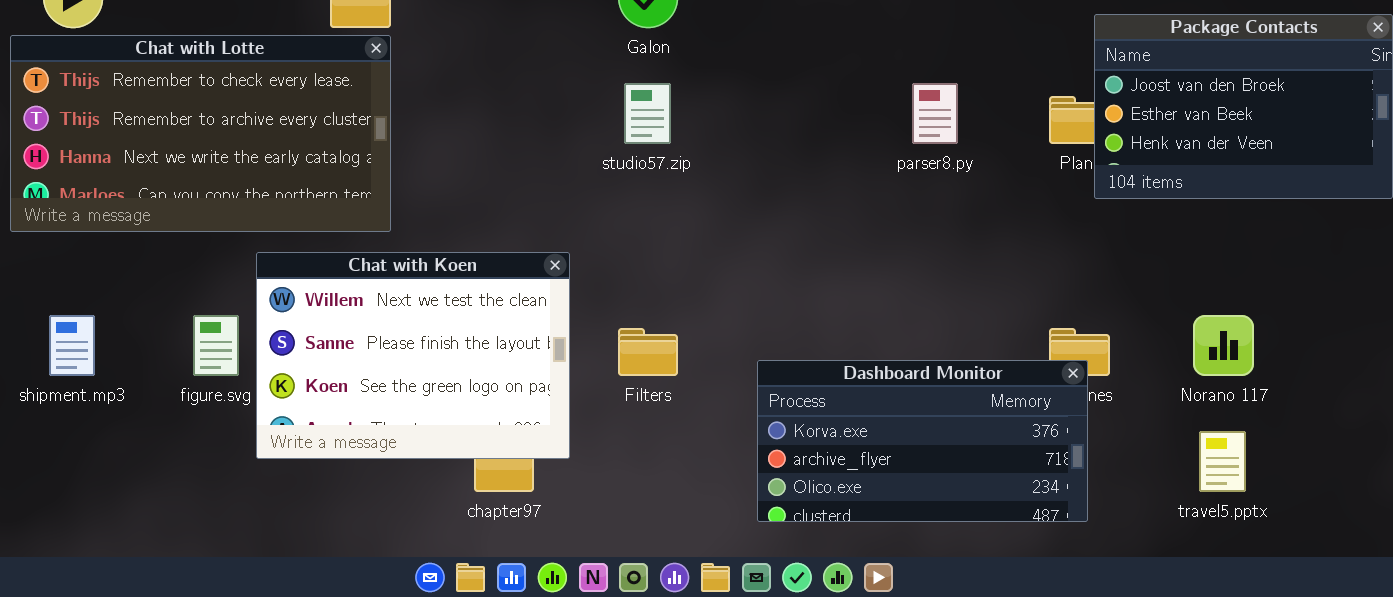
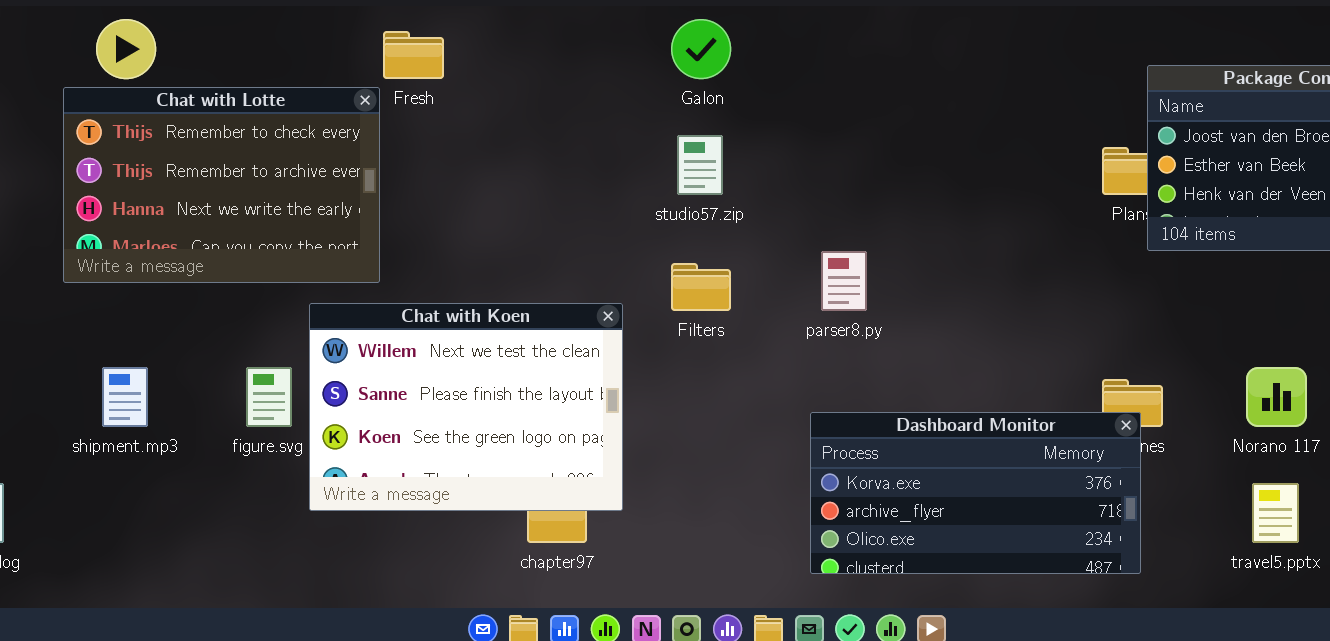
Chat with Lotte: [10,35,391,232] -> [63,87,380,283], resized
parser8.py: [912,83,958,144] -> [821,251,867,311], moved
Filters: [618,328,678,376] -> [671,263,731,311], moved

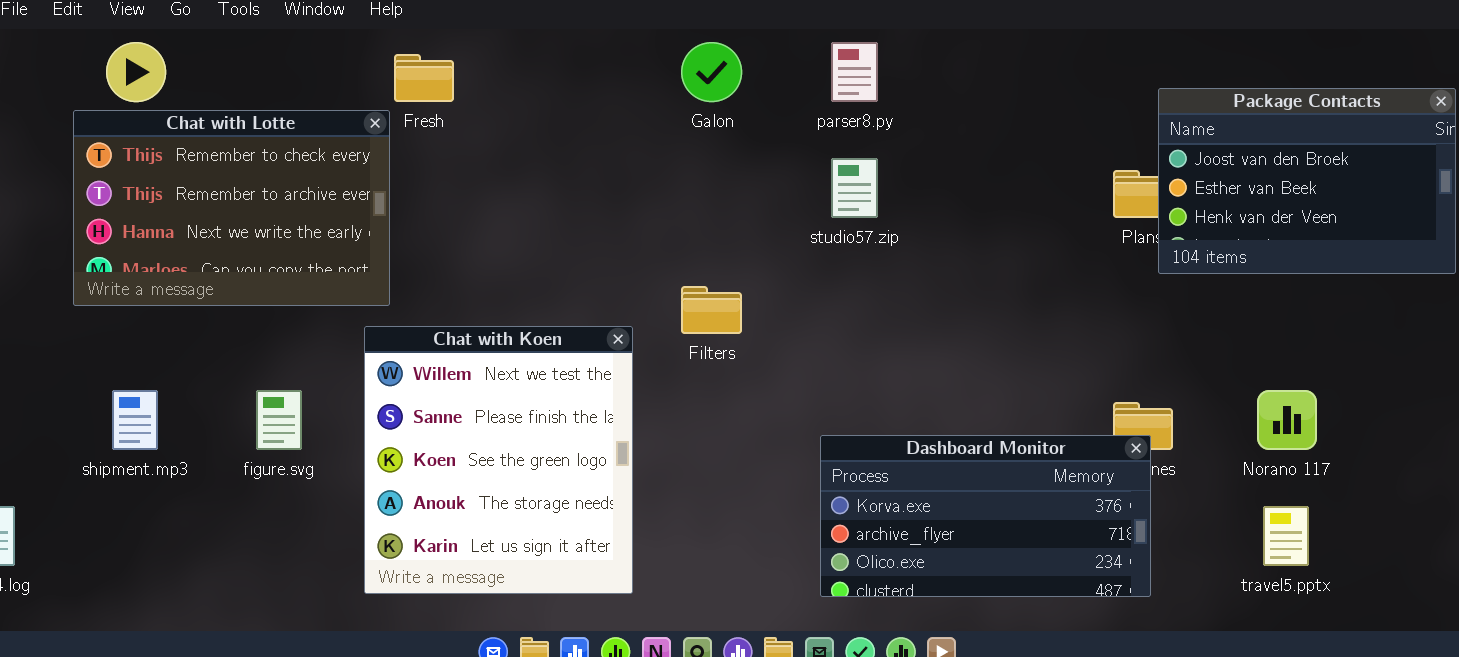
studio57.zip: [677,135,723,195] -> [831,158,878,218], moved
parser8.py: [821,251,867,311] -> [831,42,878,102], moved
Chat with Koen: [309,303,623,511] -> [364,326,633,594], resized

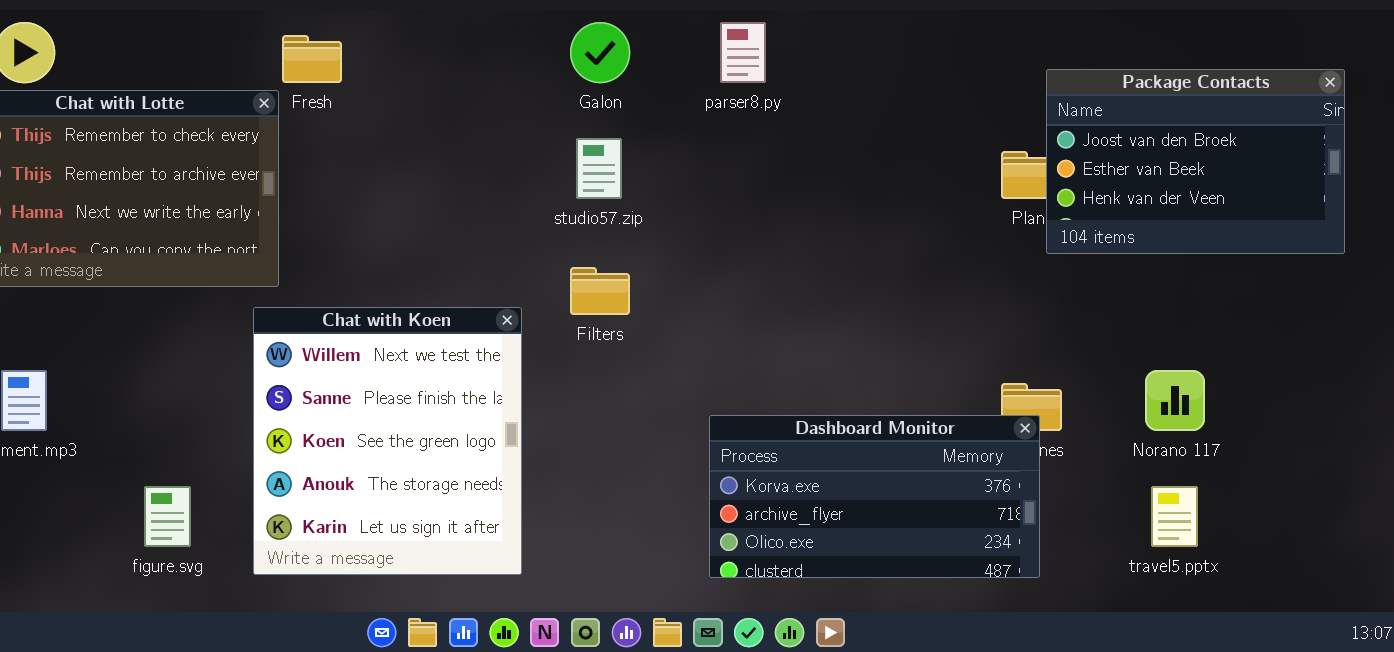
studio57.zip: [831,158,878,218] -> [576,138,622,199], moved
figure.svg: [256,390,302,450] -> [144,486,191,547], moved

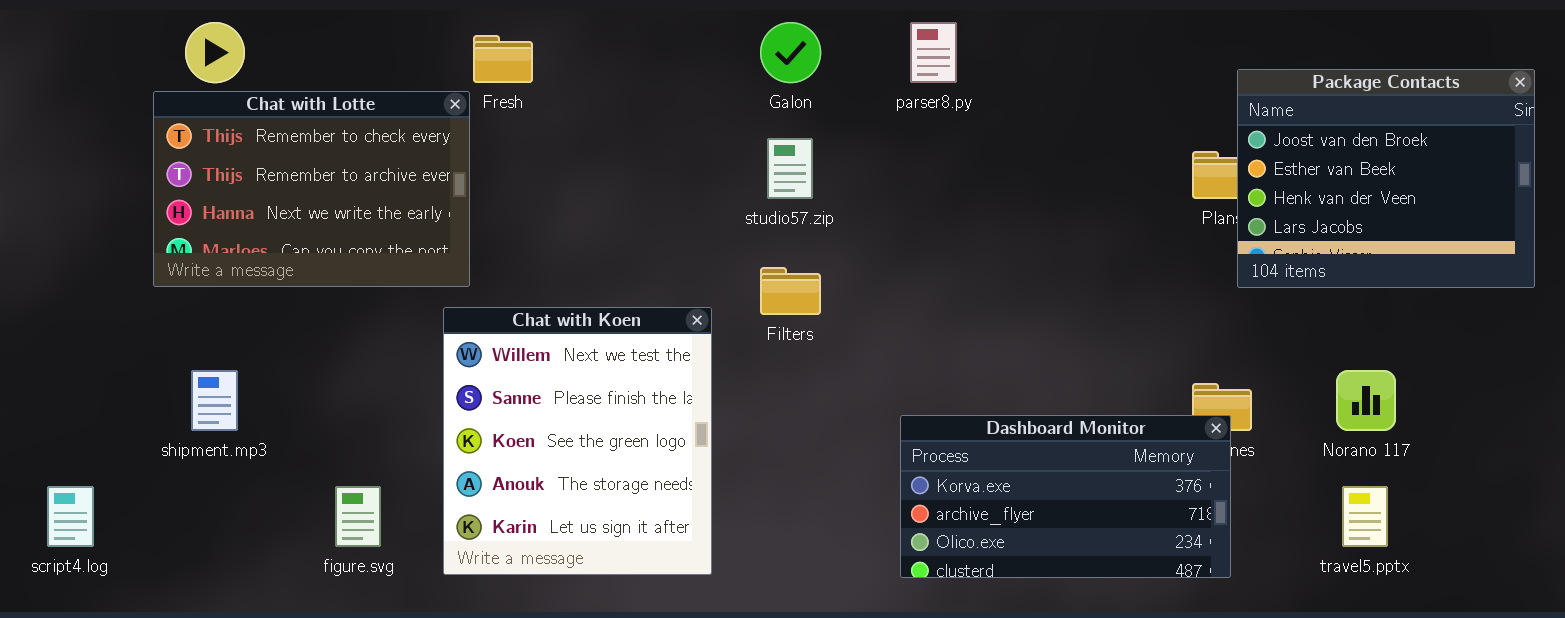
Package Contacts: [1046,69,1345,254] -> [1237,69,1535,288], resized

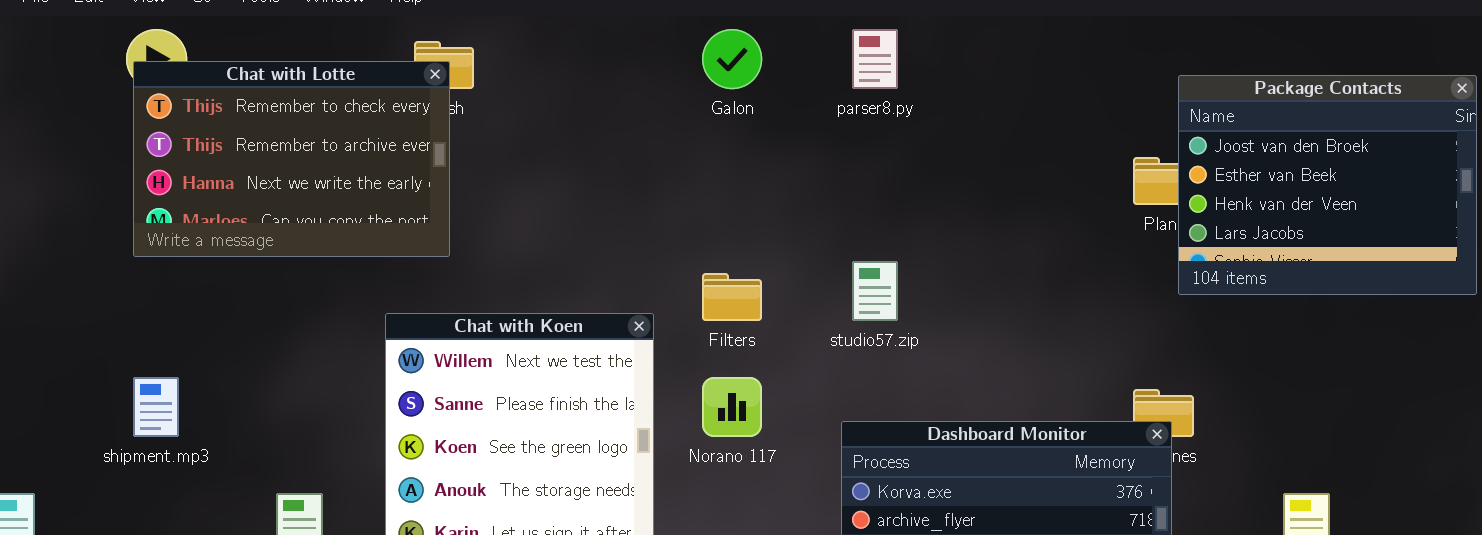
Chat with Lotte: [153,91,470,287] -> [133,61,450,257], moved
studio57.zip: [767,138,813,199] -> [852,261,898,321], moved
Norano 117: [1336,370,1396,431] -> [702,377,762,437], moved

